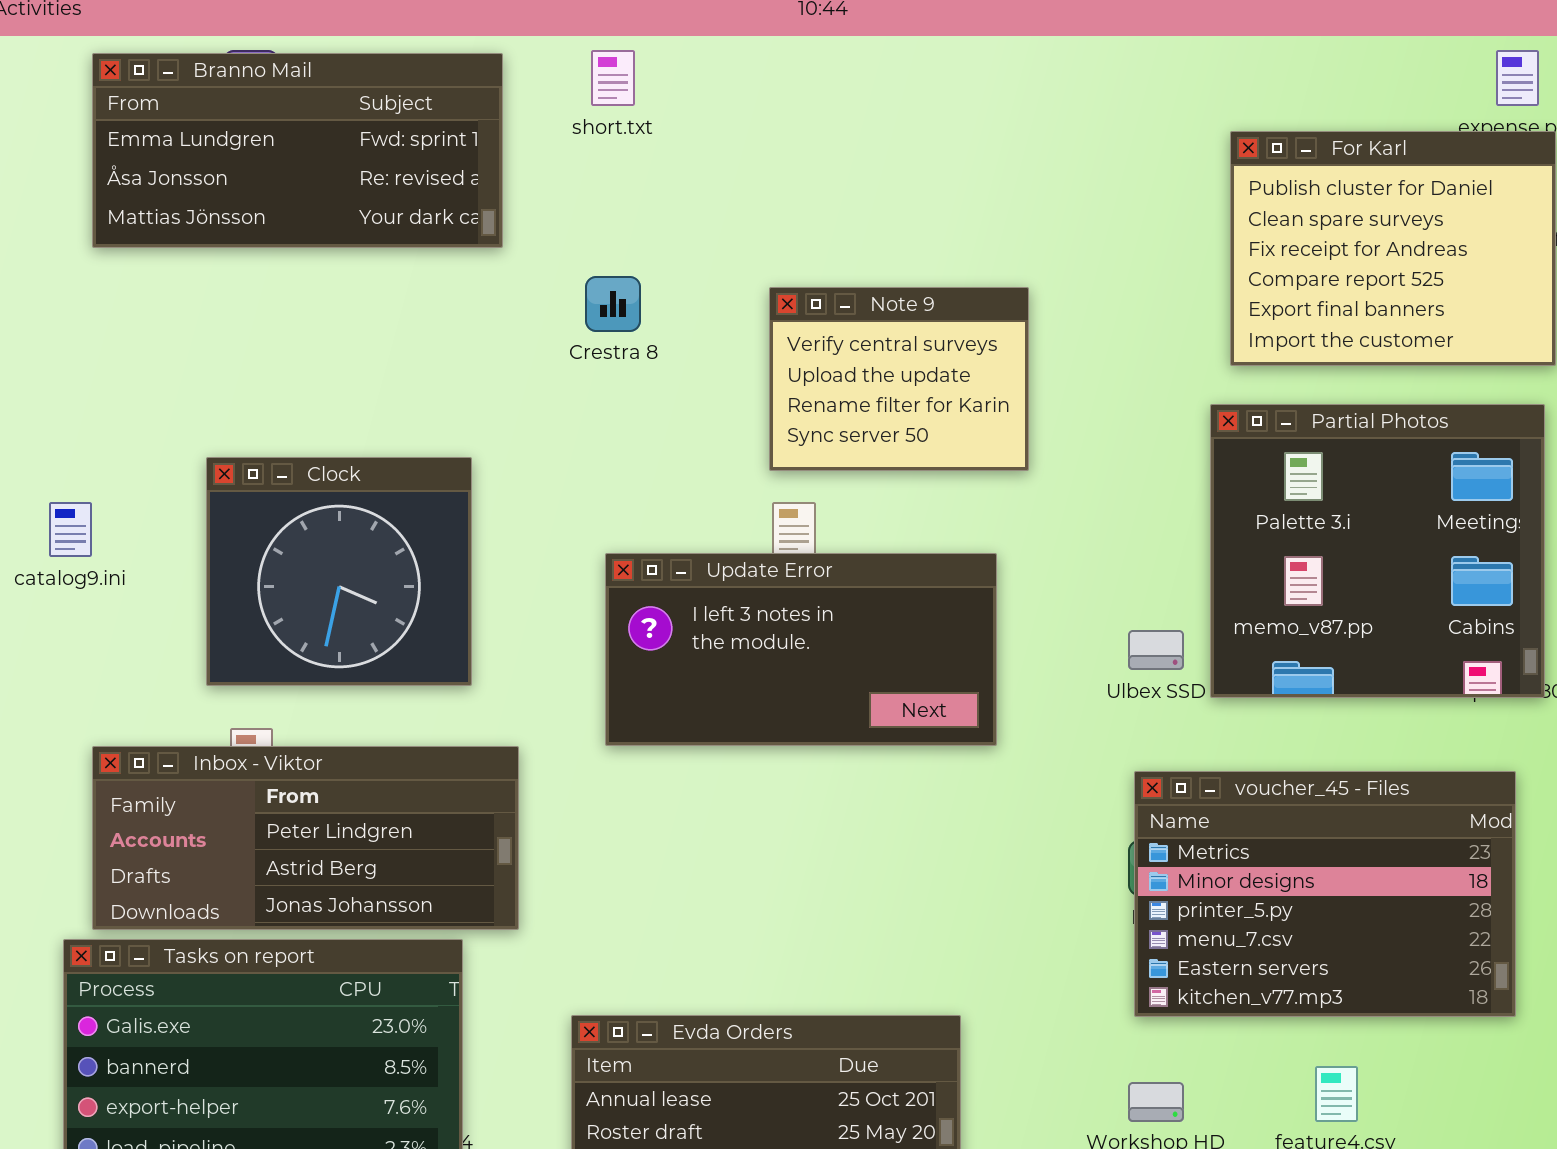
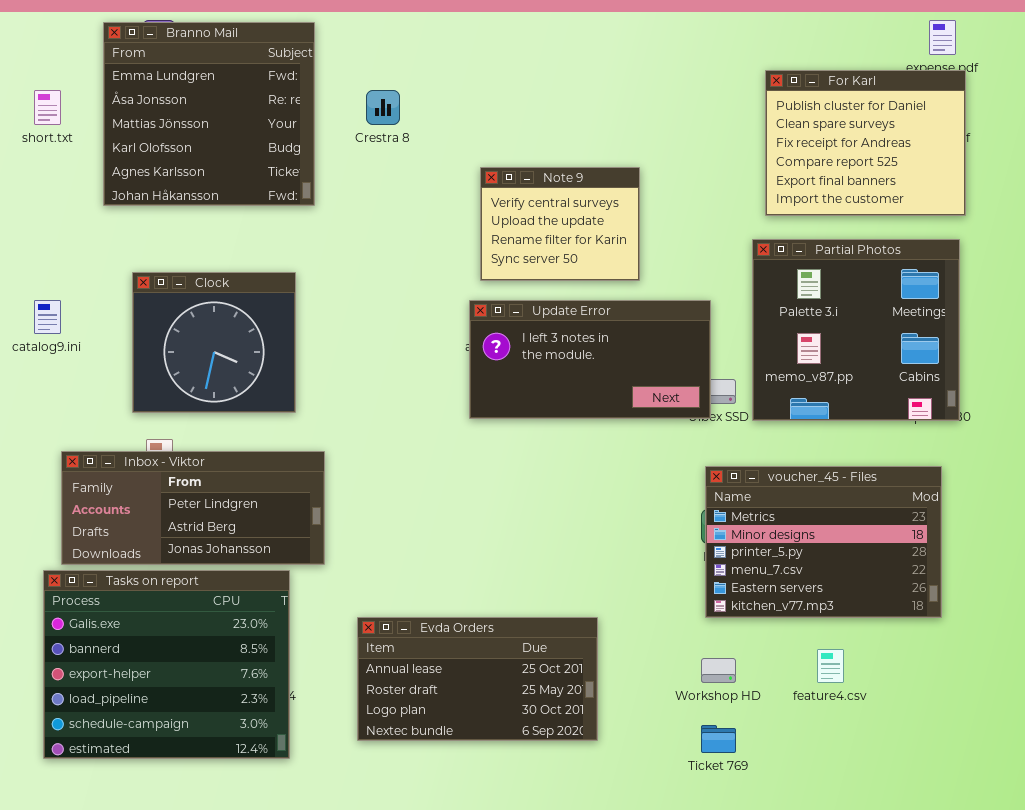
short.txt: [591,50,635,106] -> [34,90,61,125], moved
Branno Mail: [92,53,503,248] -> [103,22,315,206], resized
Crestra 8: [585,276,641,332] -> [366,90,400,125], moved
Update Error: [605,553,997,746] -> [469,300,711,419], moved

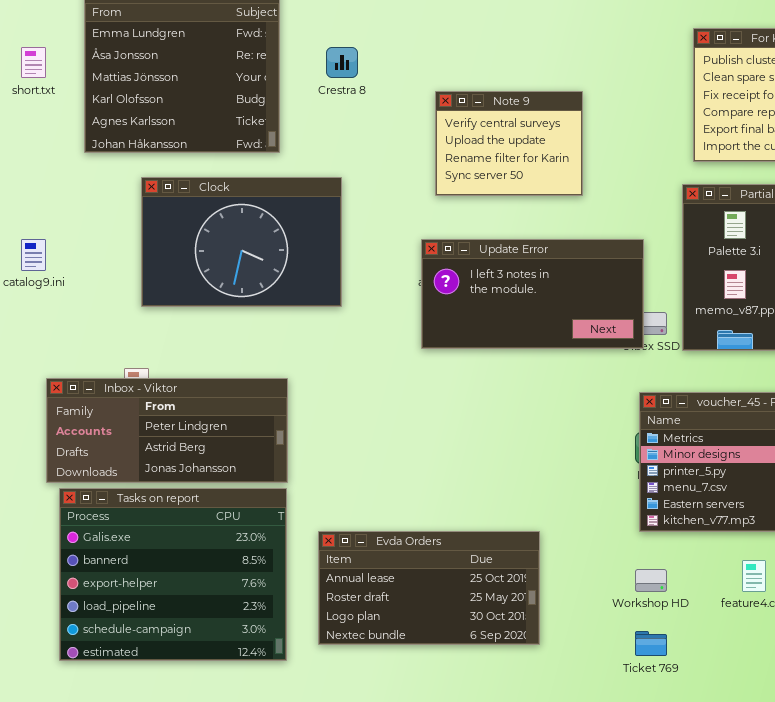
Note 9: [480,167,640,281] -> [435,91,583,196], moved
Clock: [132,272,296,413] -> [141,177,342,307], moved, resized
Tasks on report: [43,570,290,759] -> [59,488,287,661], moved

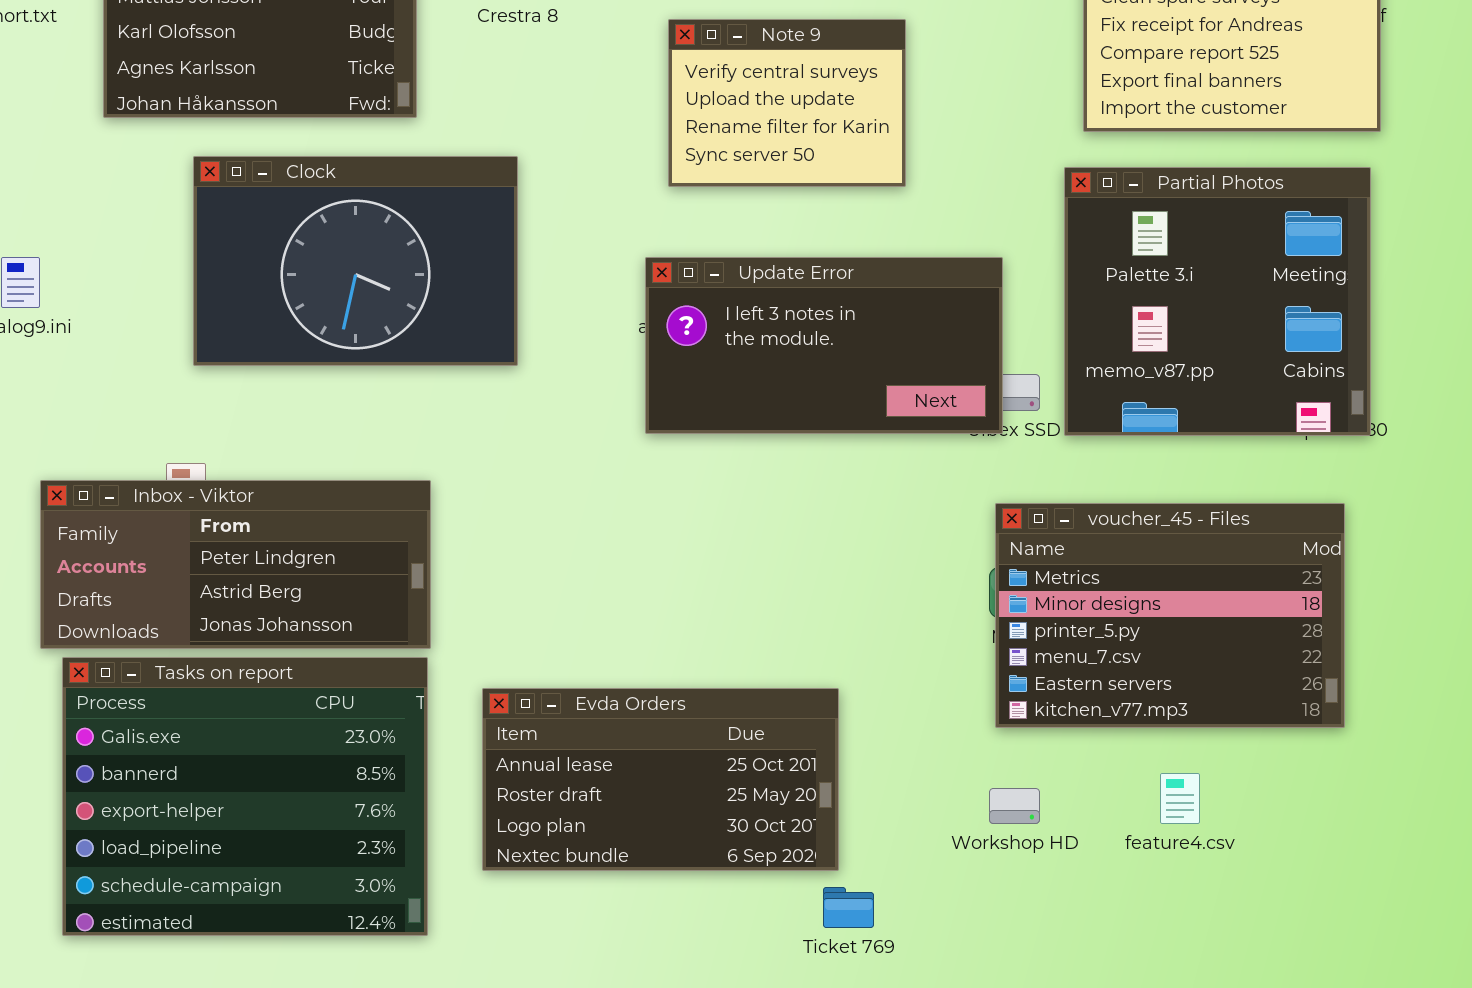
Evda Orders: [318,531,540,645] -> [482,688,839,871], moved
Ticket 769: [635,631,667,656] -> [823,887,874,928], moved

